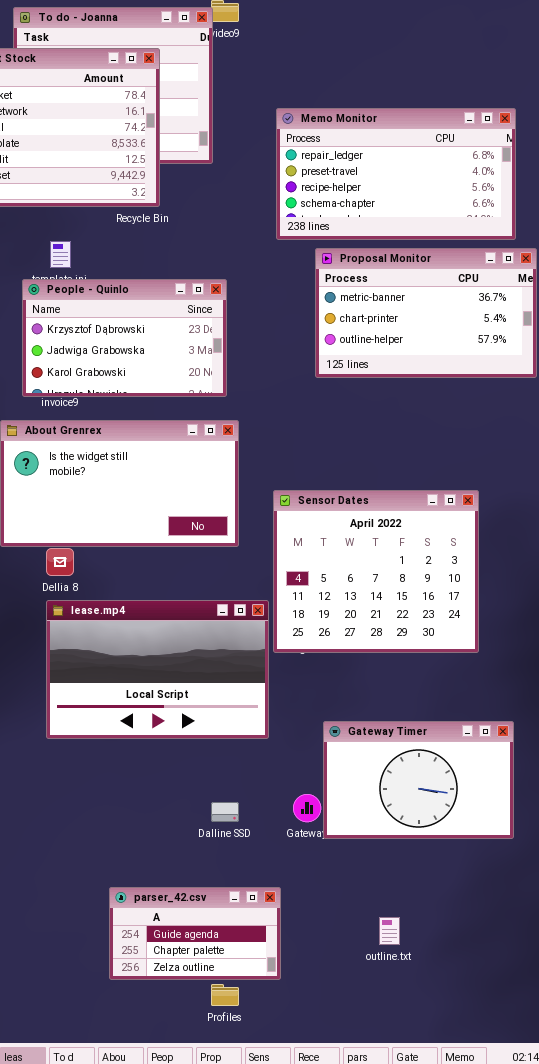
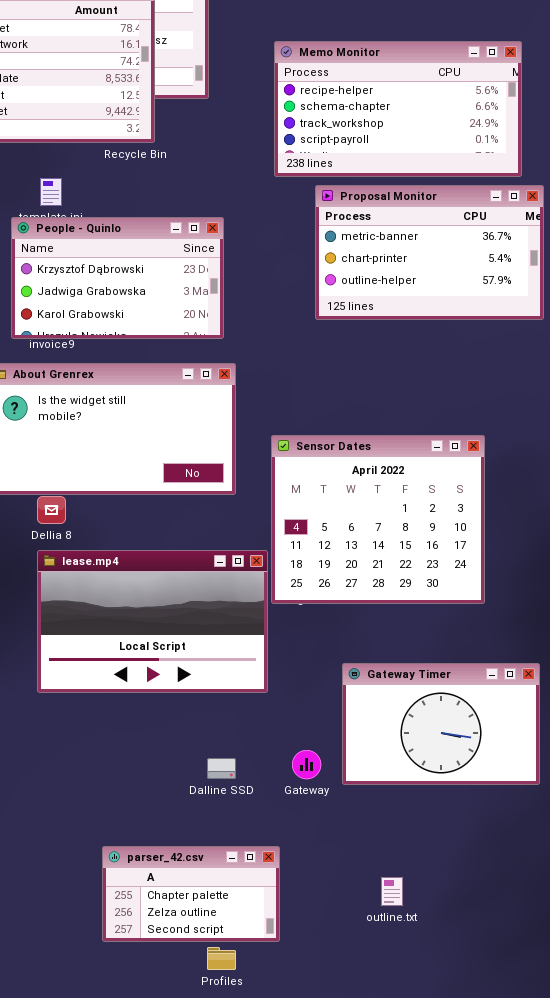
Memo Monitor: [276,108,516,240] -> [274,41,522,177], scrolled down 2 rows
Gateway Timer: [323,721,514,839] -> [342,663,540,785], moved
parser_42.csv: [109,887,281,980] -> [102,846,280,942], scrolled down 1 row

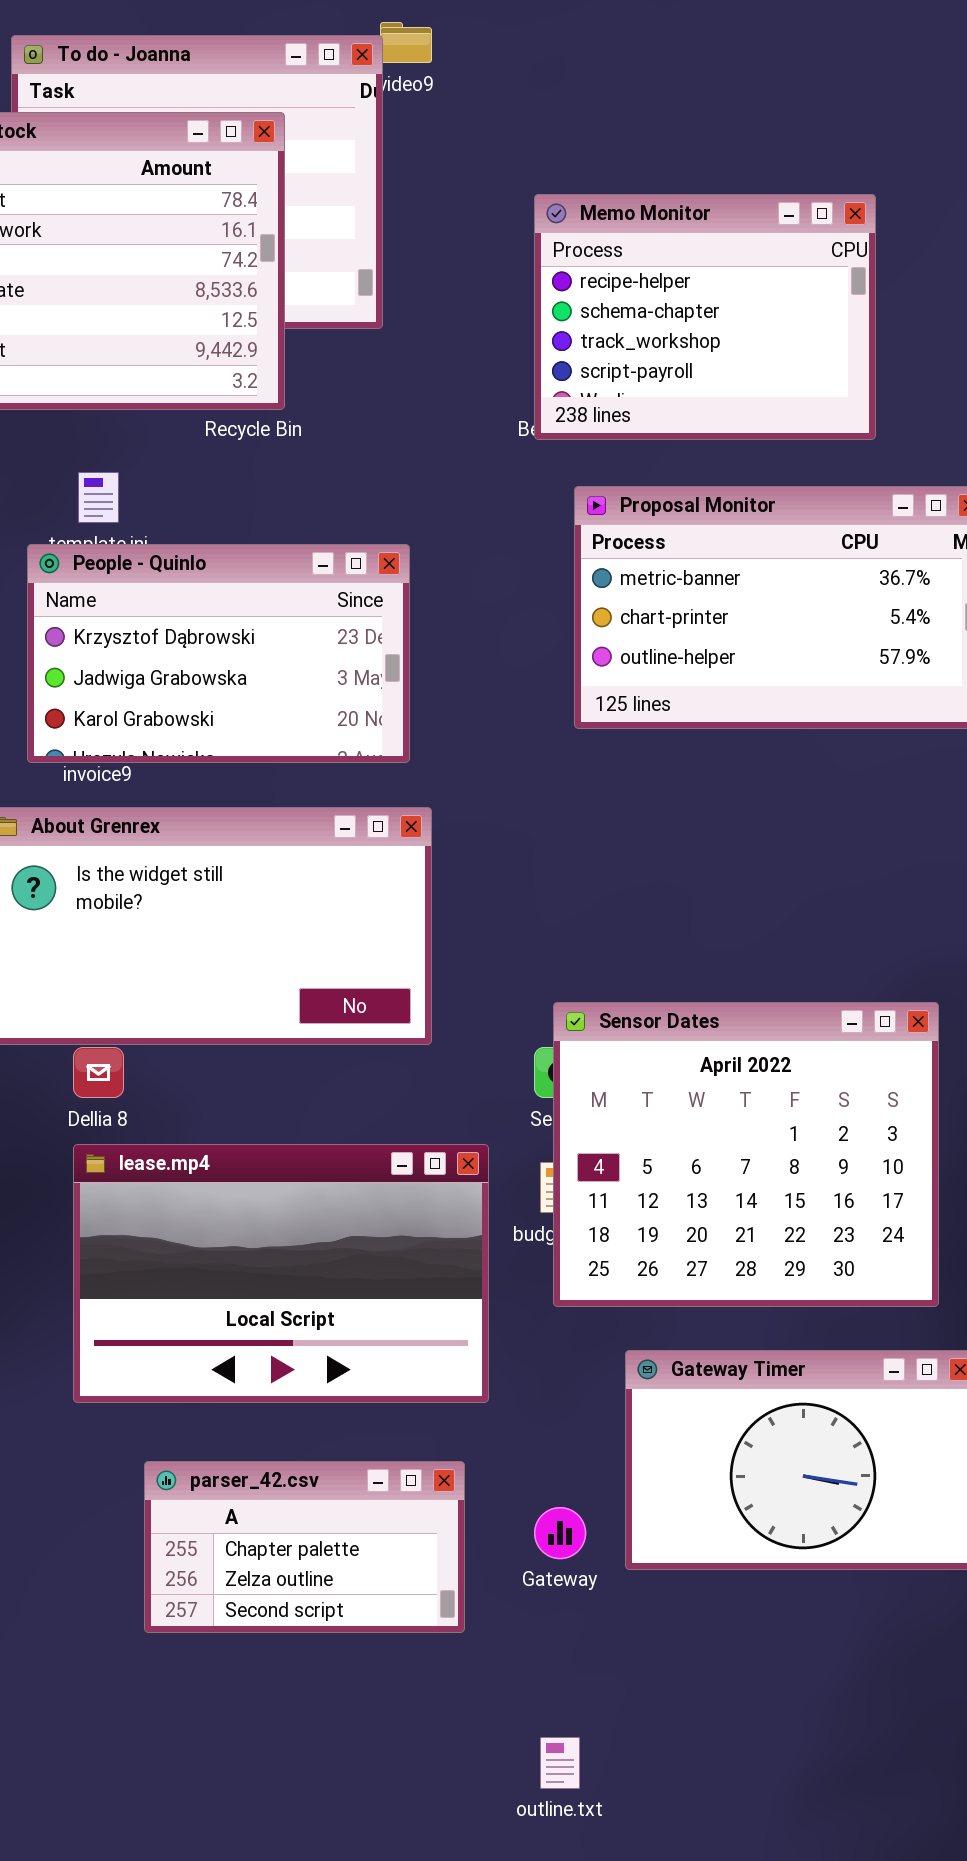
Memo Monitor: [274,41,522,177] -> [534,194,876,440], moved, resized
Sensor Dates: [271,435,485,604] -> [553,1002,939,1307], moved
parser_42.csv: [102,846,280,942] -> [144,1461,465,1633], moved
outline.txt: [381,877,403,906] -> [540,1737,580,1789], moved

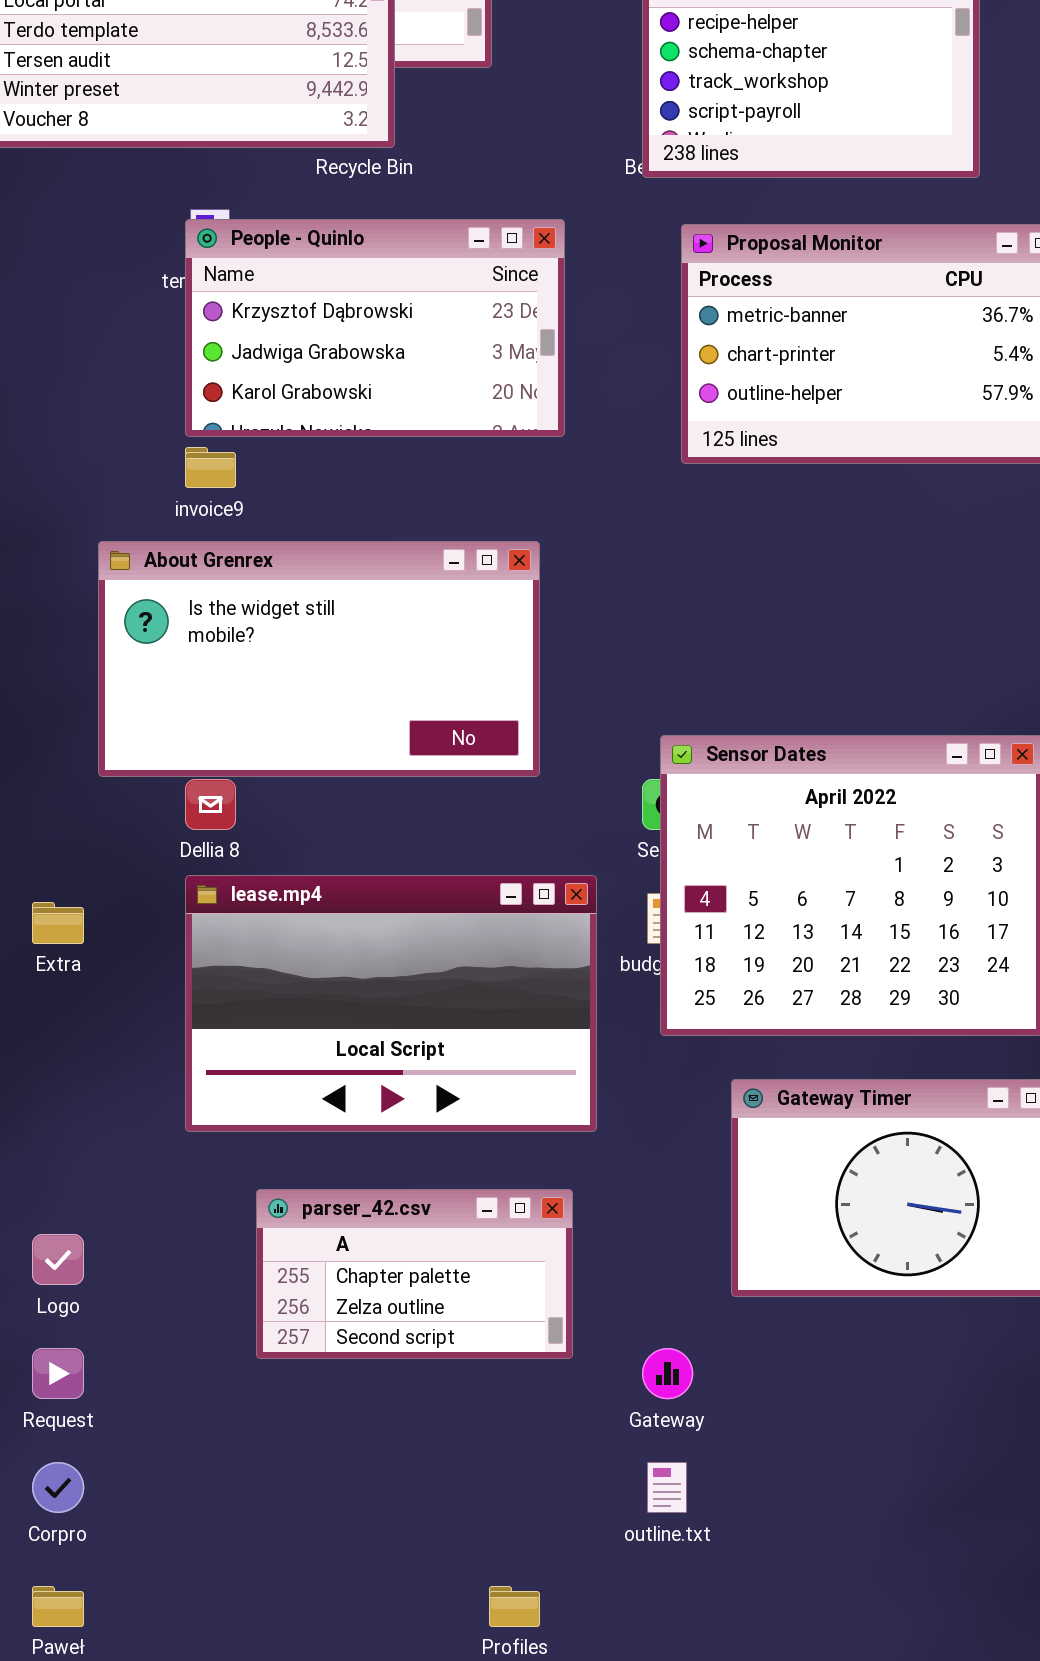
People - Quinlo: [27,544,410,763] -> [185,219,565,437], moved
Gateway: [534,1507,586,1559] -> [642,1348,693,1399], moved

